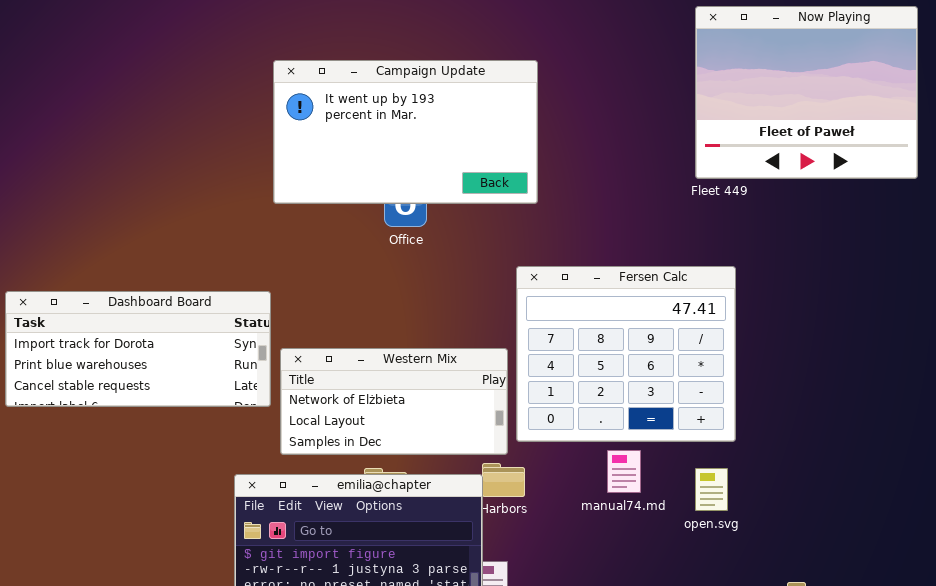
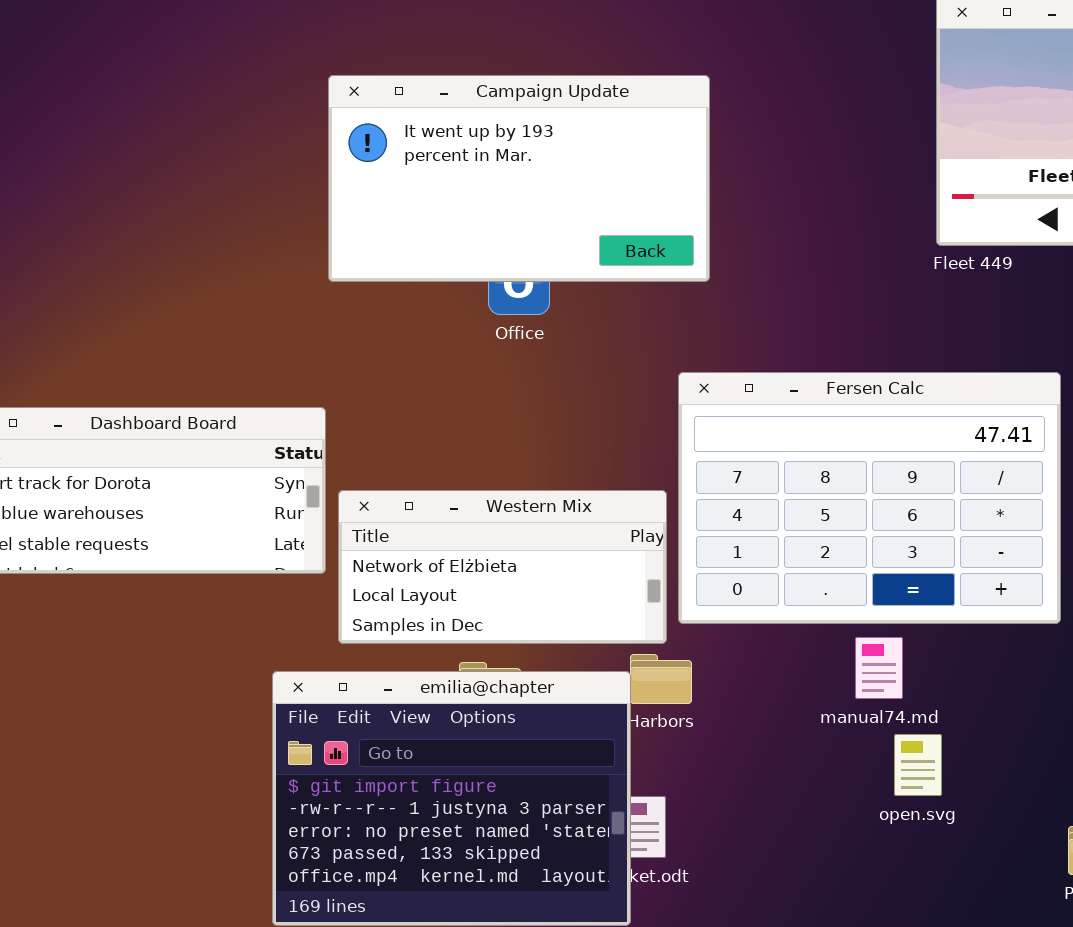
Fersen Calc: [516,266,736,442] -> [678,372,1061,624], resized
manual74.md: [607,450,641,493] -> [855,637,903,699], moved
open.svg: [695,468,728,511] -> [894,734,942,796], moved

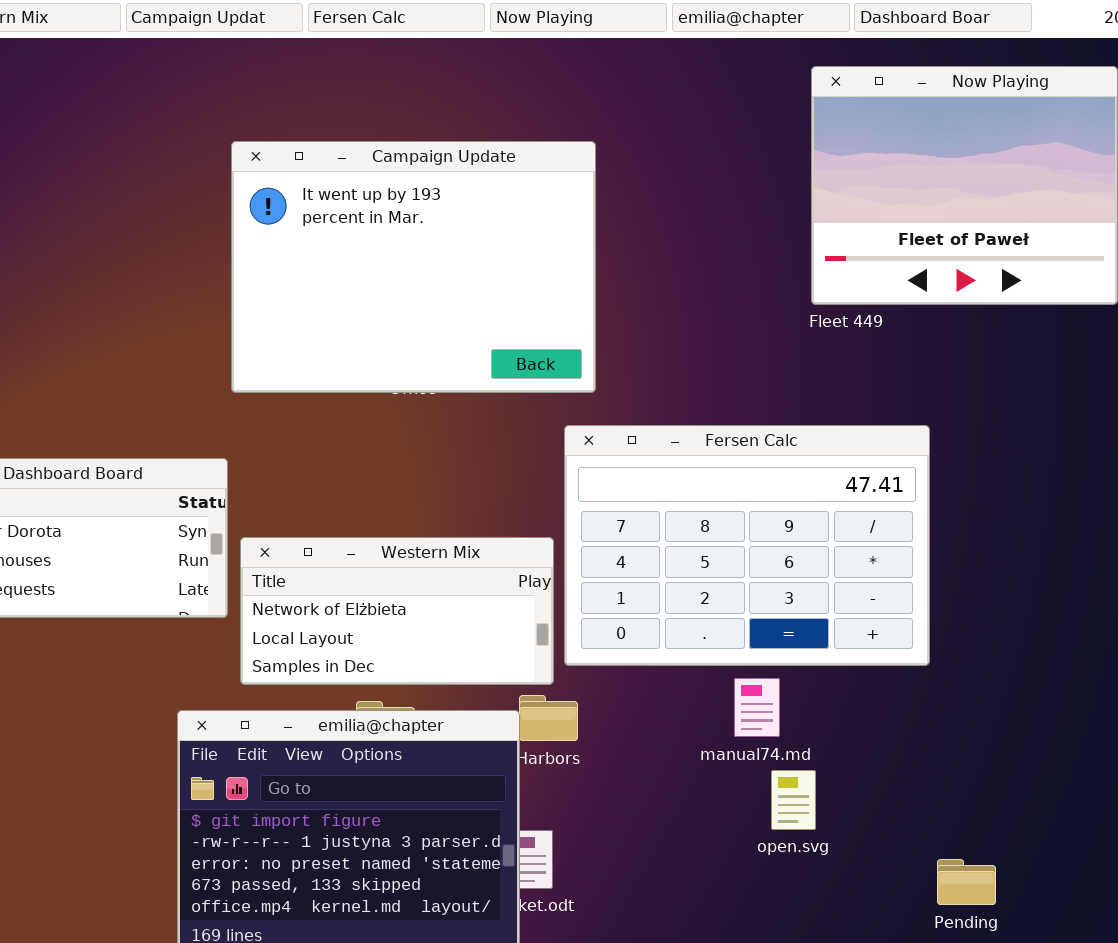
Campaign Update: [328,75,710,282] -> [231,141,596,393], resized

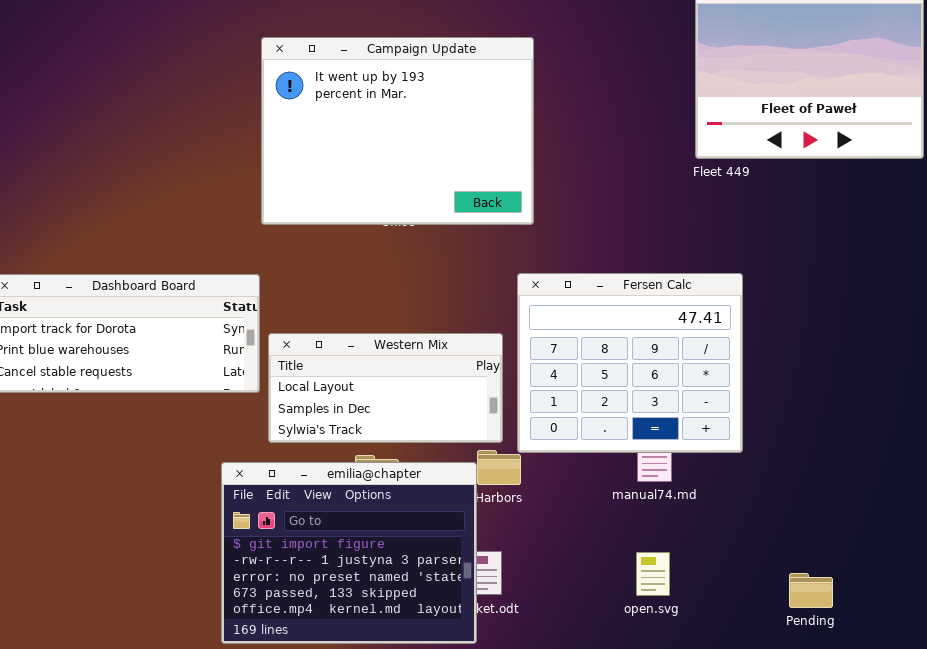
Fersen Calc: [564,425,930,666] -> [517,273,743,453], moved, resized
Western Mix: [240,537,554,685] -> [268,333,503,443], scrolled down 1 row
open.svg: [771,770,816,830] -> [636,552,670,596], moved

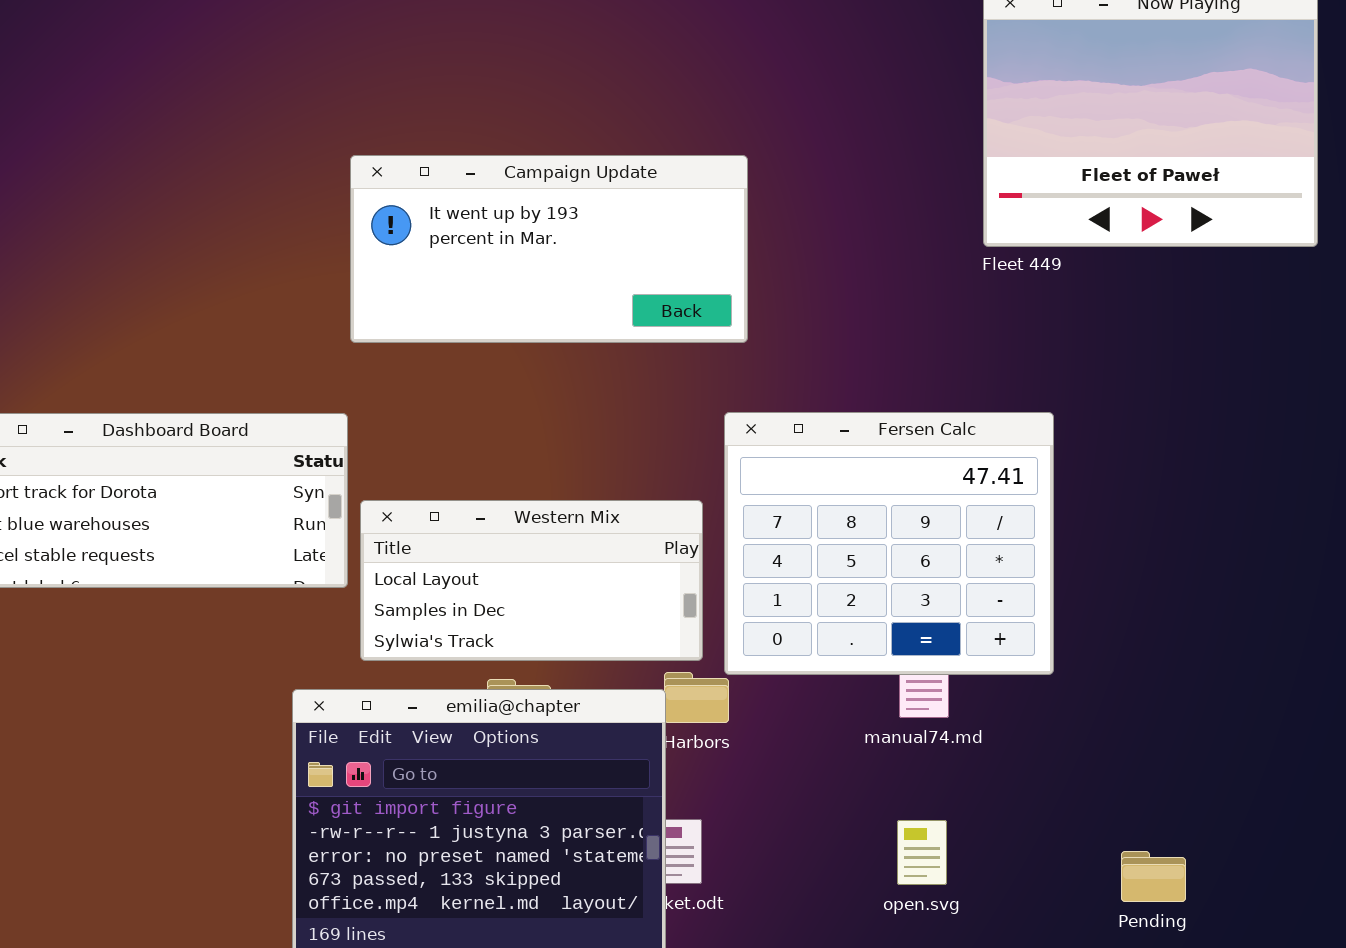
Campaign Update: [261,37,534,225] -> [350,155,748,343], resized

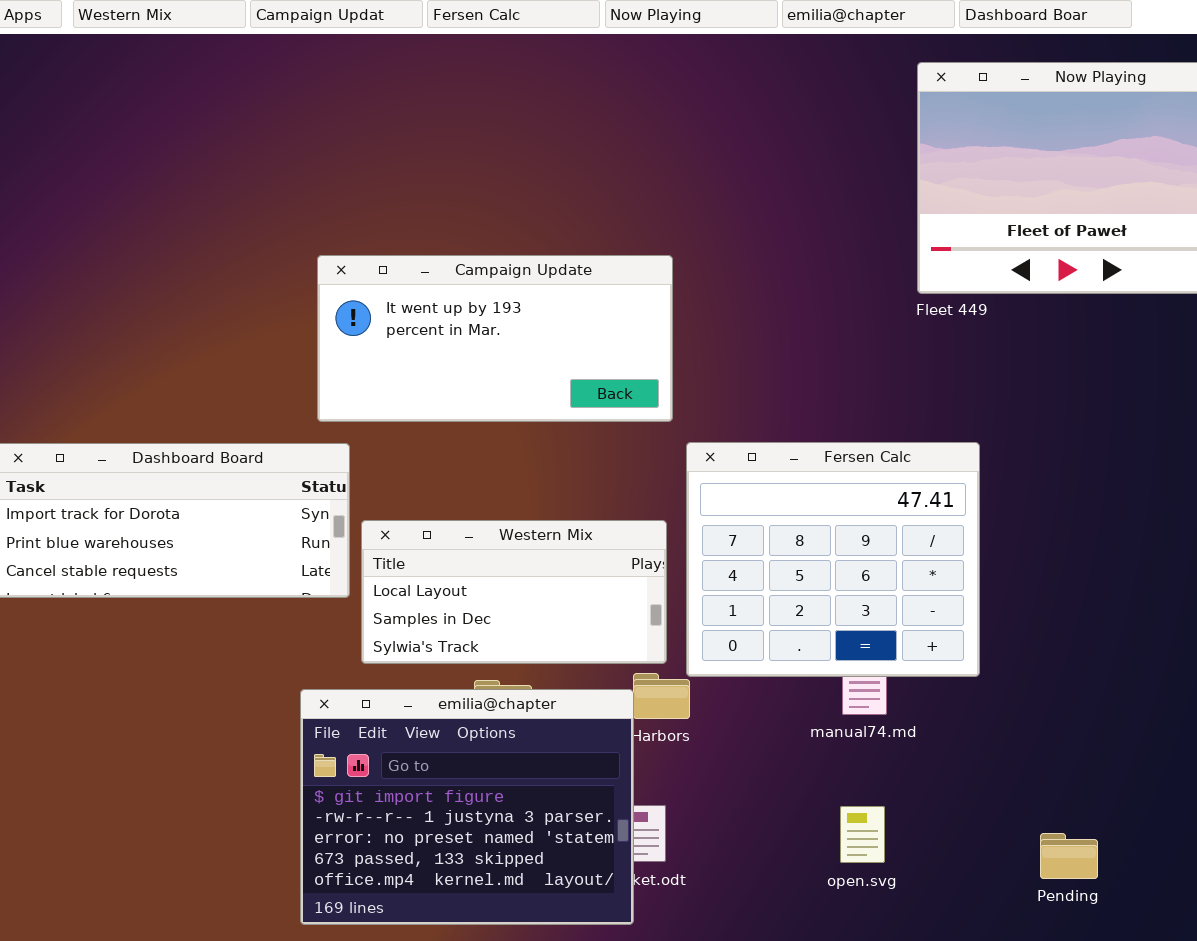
Campaign Update: [350,155,748,343] -> [317,255,673,422], moved

